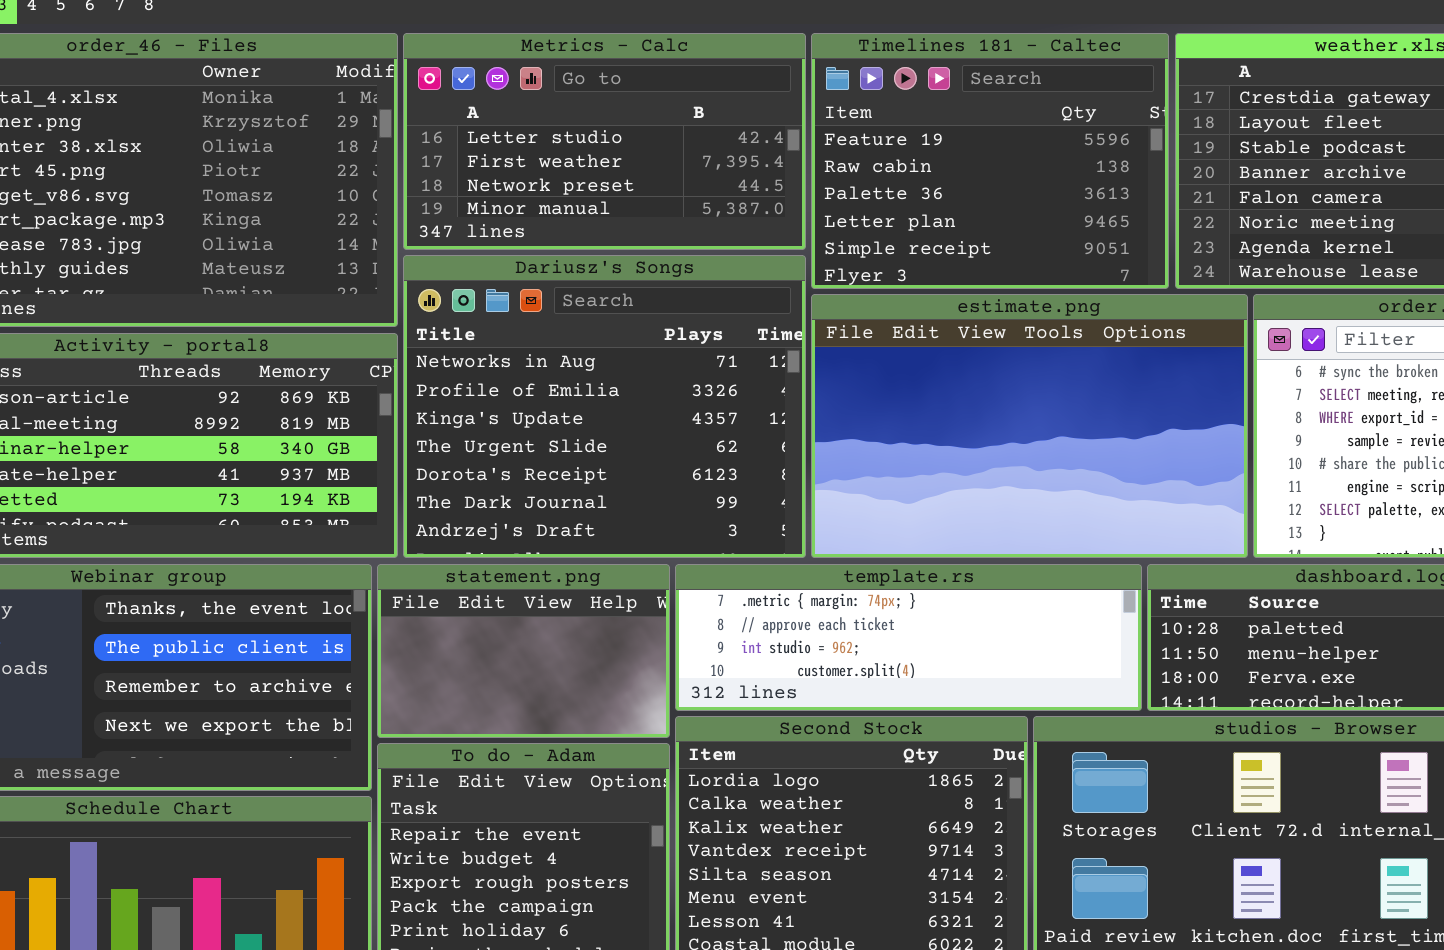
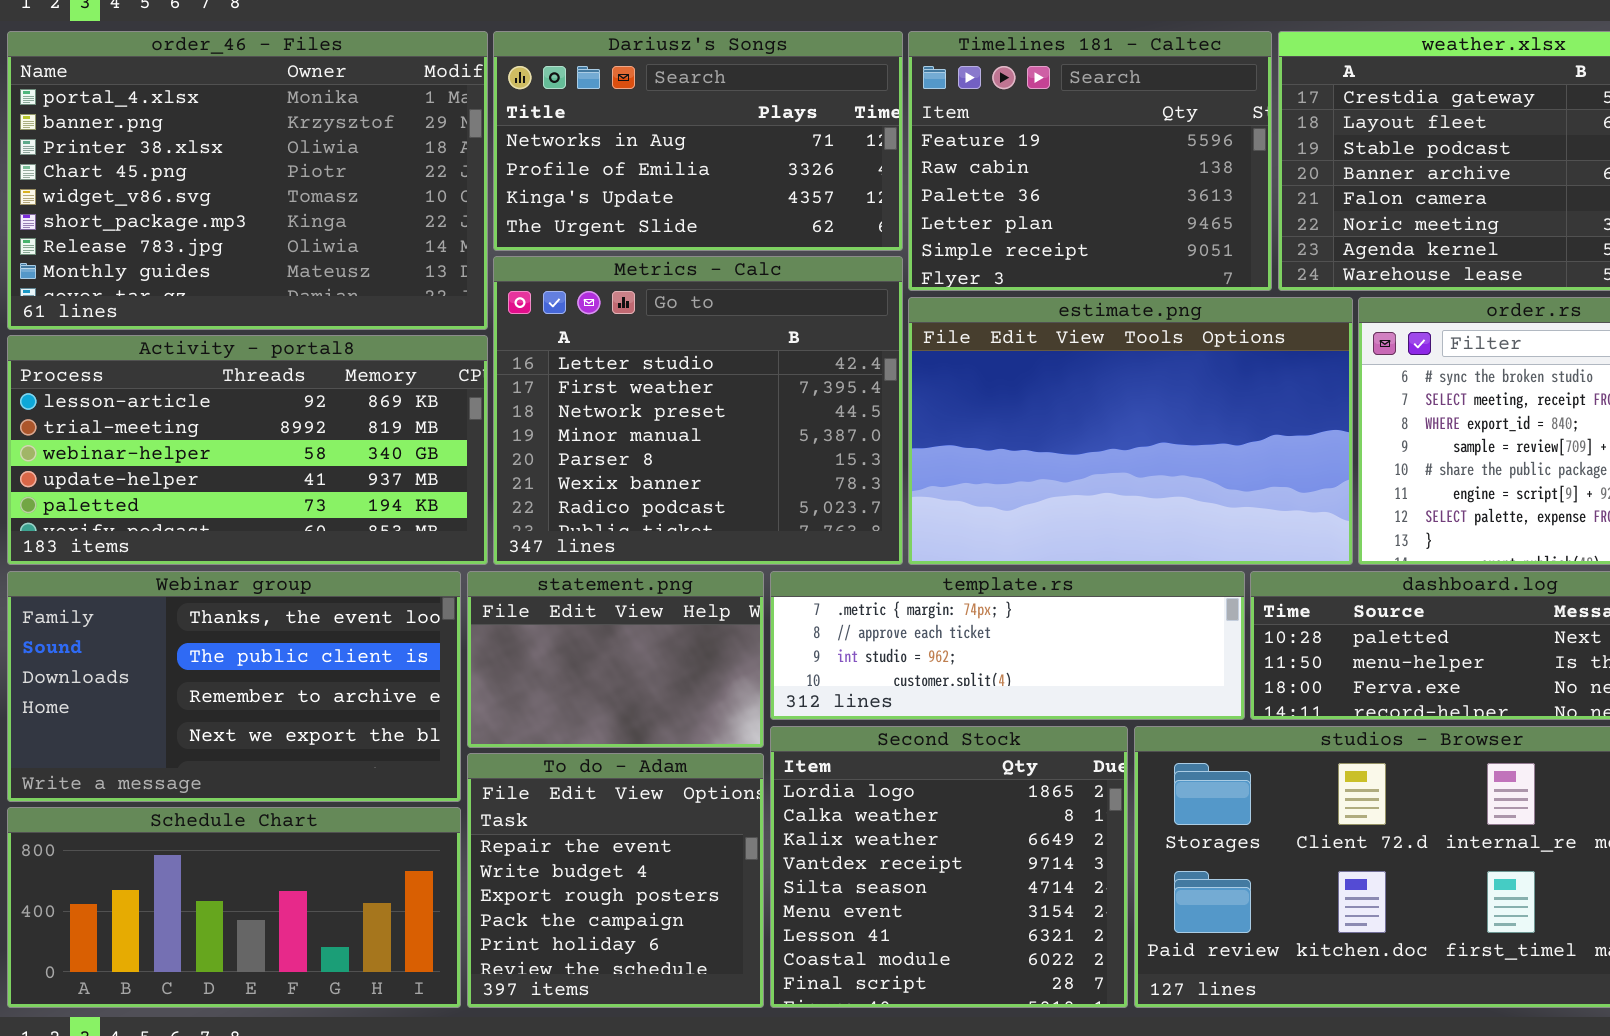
Metrics - Calc: [403,33,806,250] -> [493,256,903,565], moved, resized
Dariusz's Songs: [403,255,806,558] -> [493,31,903,251], moved, resized

